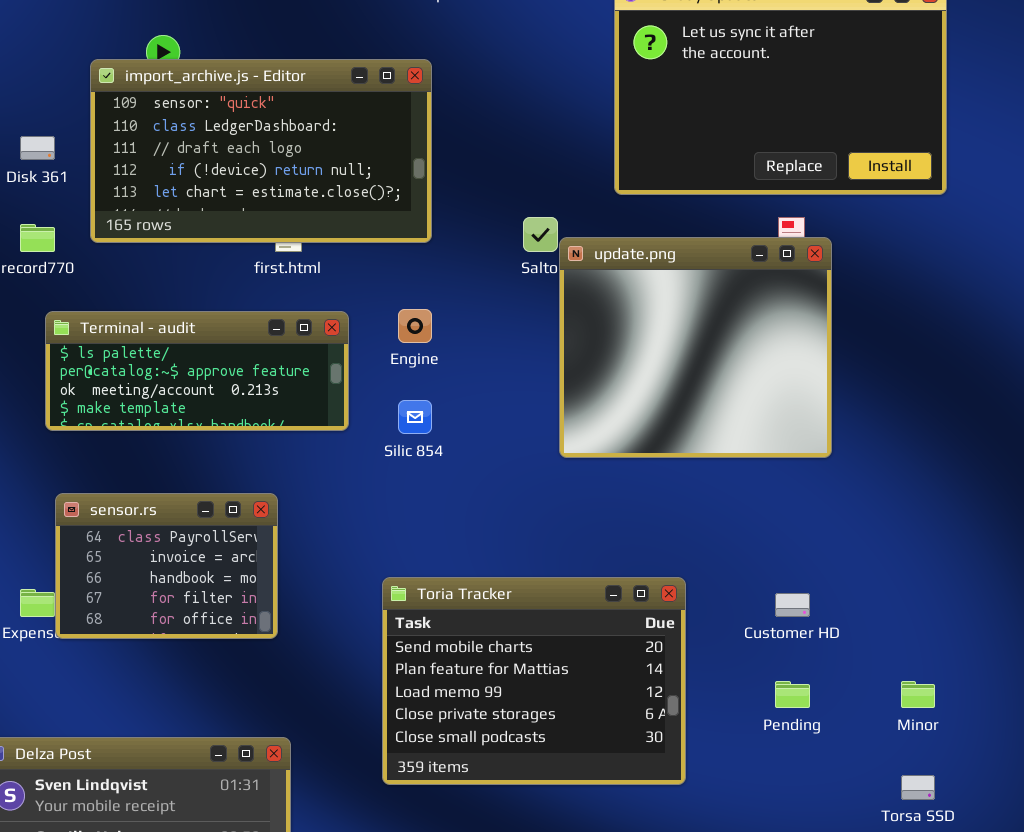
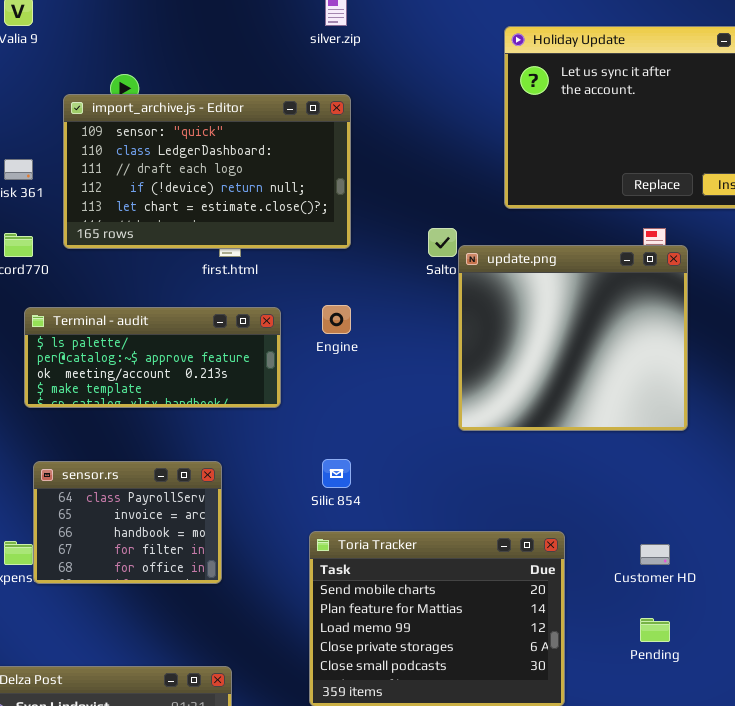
Silic 854: [398,400,432,434] -> [322,459,351,488], moved

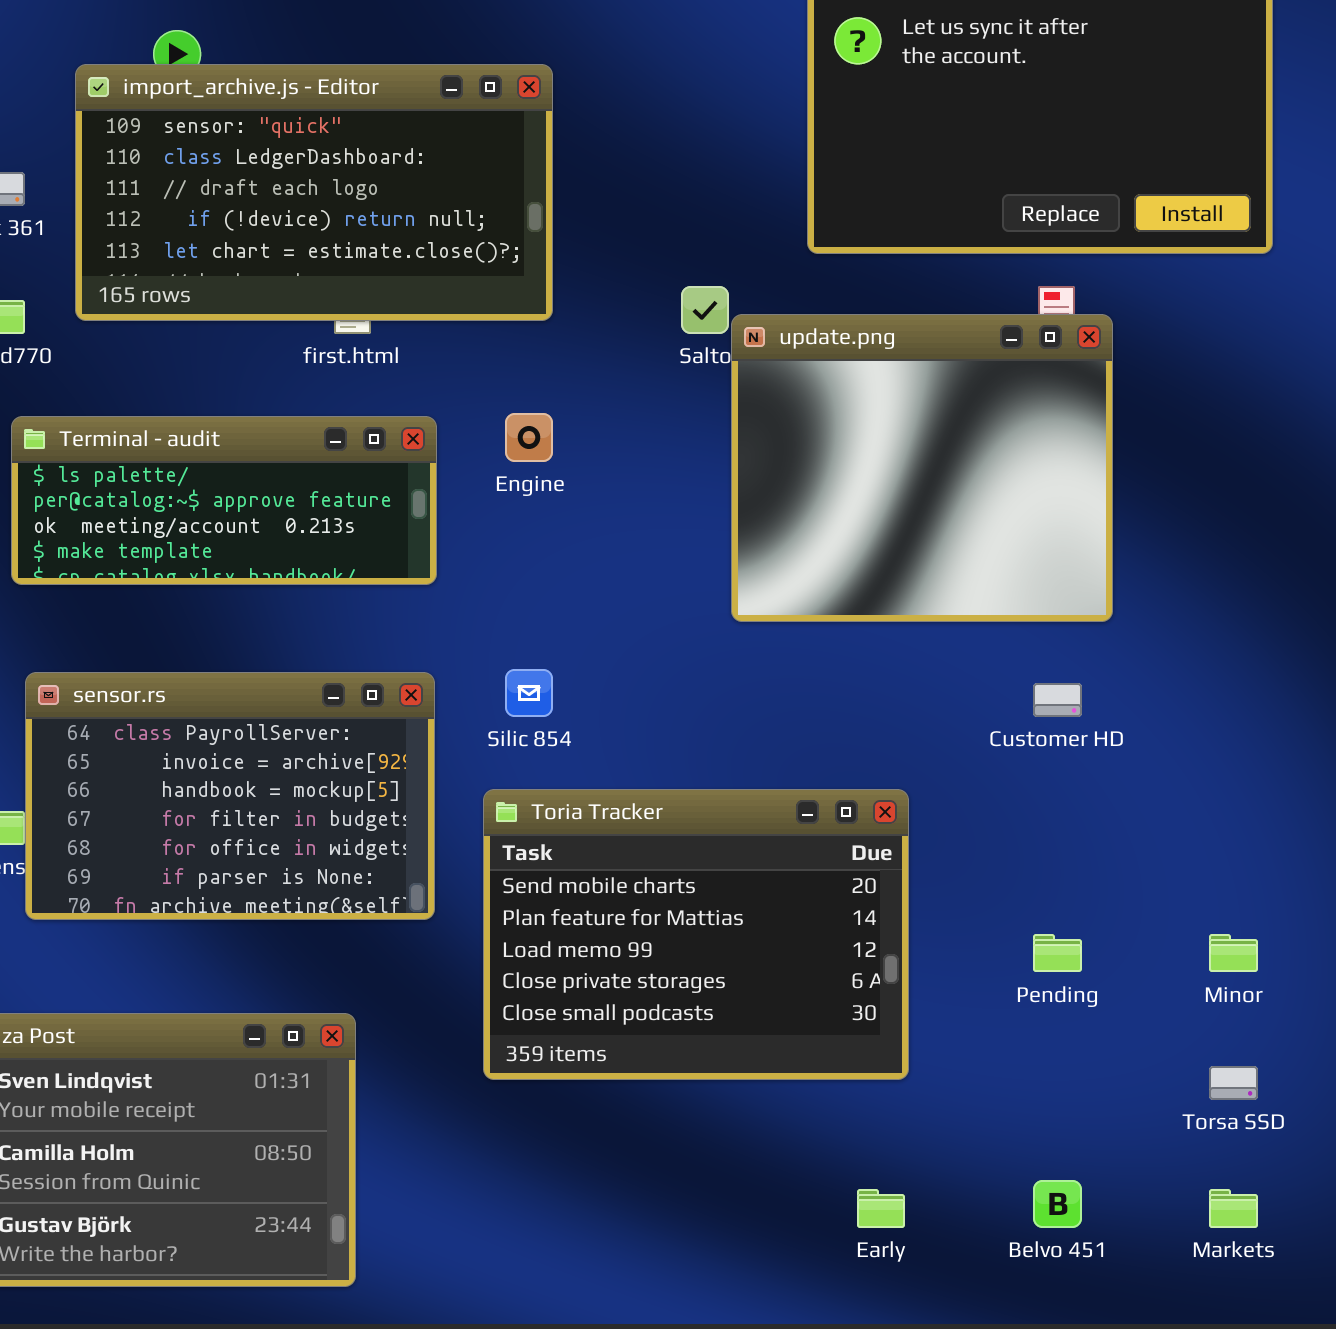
sensor.rs: [33,461,222,584] -> [25,672,435,920], resized
Customer HD: [640,544,670,565] -> [1033,683,1082,717], moved

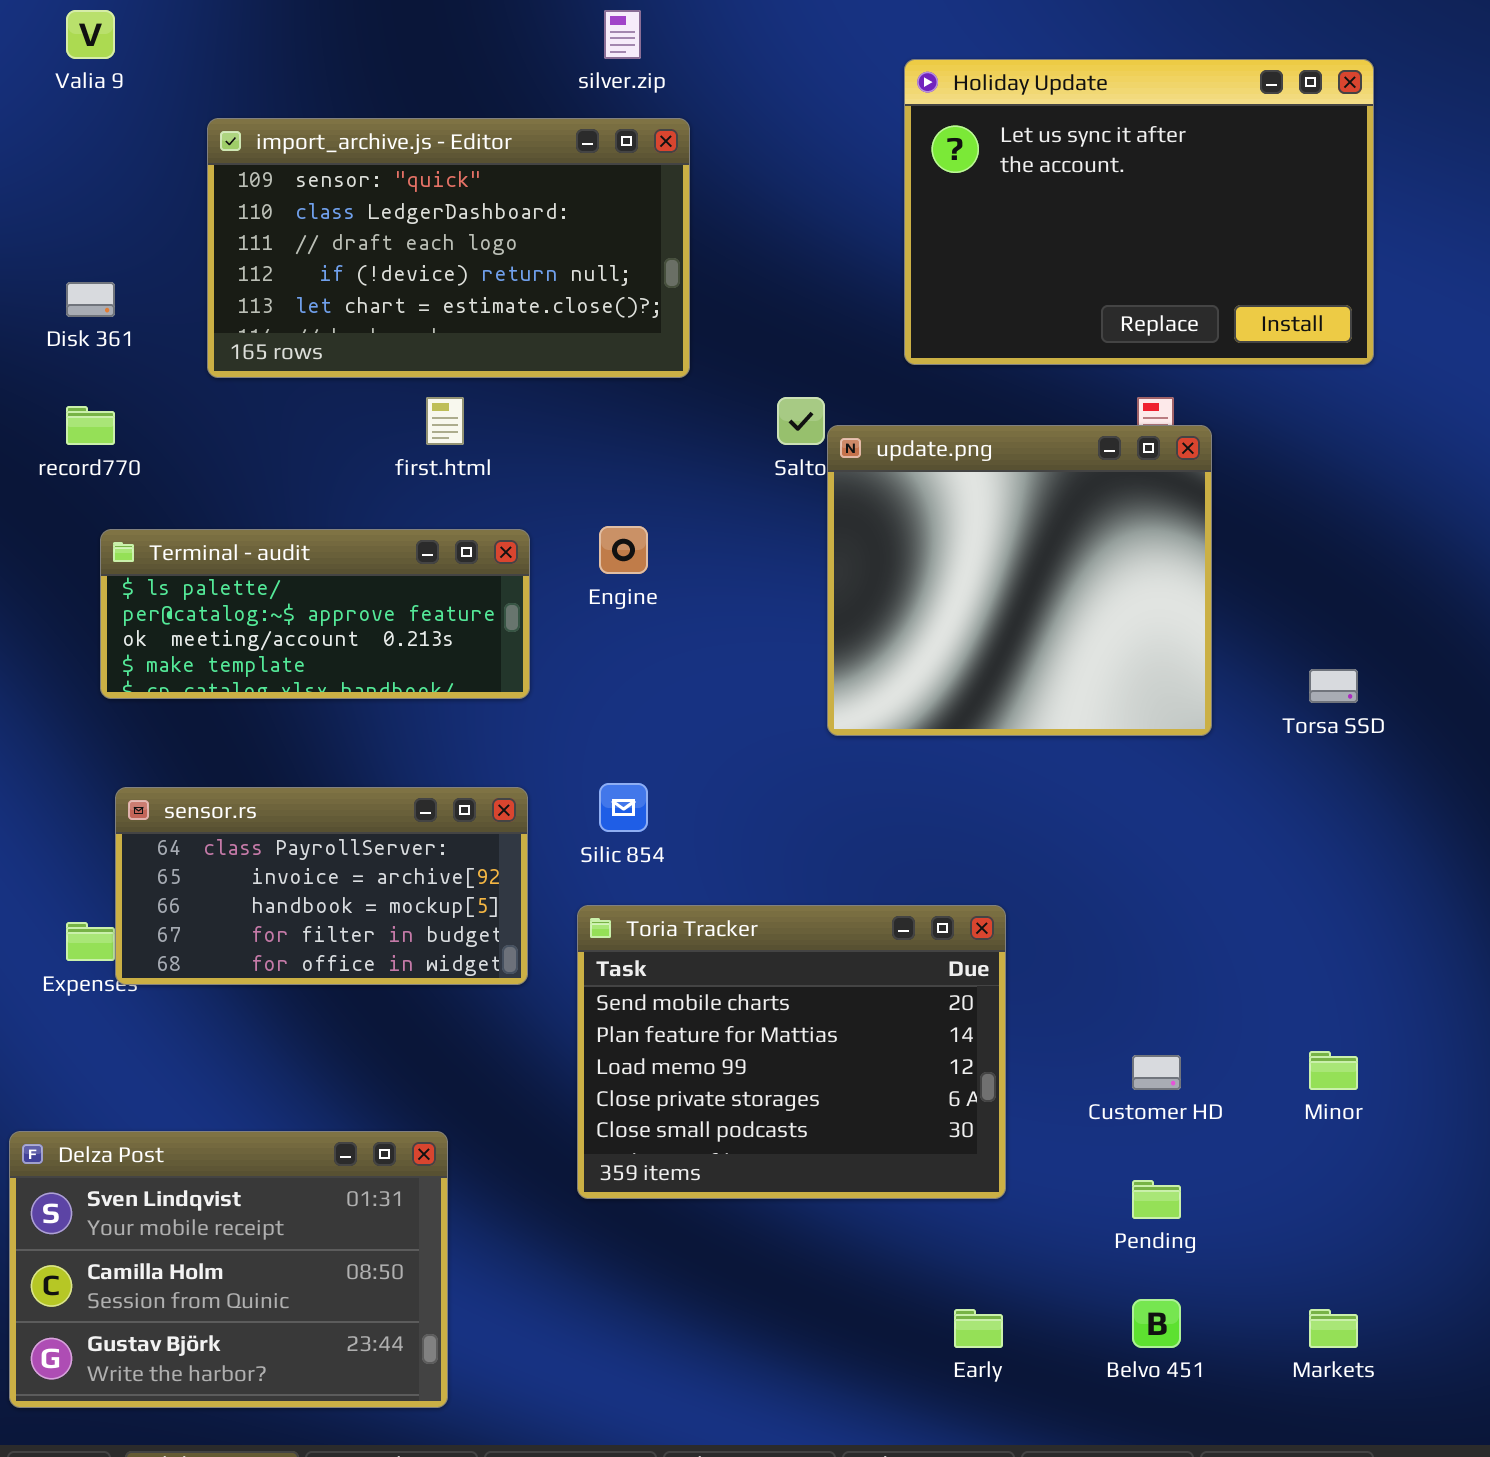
import_archive.js - Editor: [75,64,553,321] -> [207,118,690,378], moved
sensor.rs: [25,672,435,920] -> [115,787,528,985], resized
Customer HD: [1033,683,1082,717] -> [1132,1055,1181,1090], moved
Pending: [1033,934,1082,972] -> [1132,1180,1181,1219], moved
Torsa SSD: [1209,1066,1258,1100] -> [1309,669,1358,703], moved

